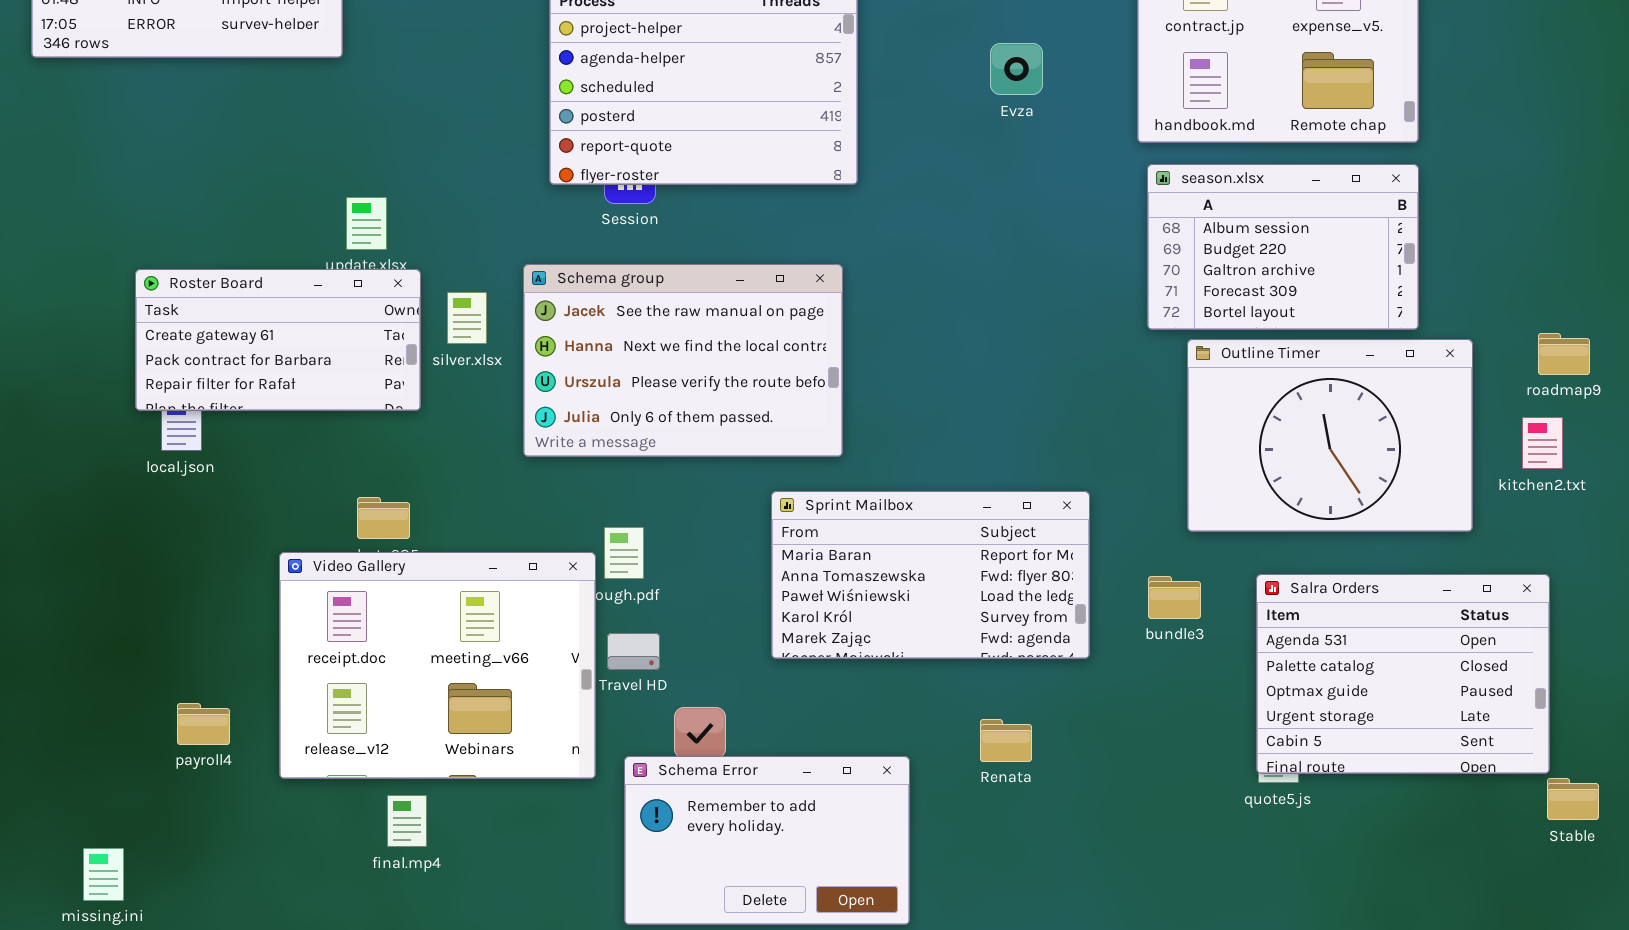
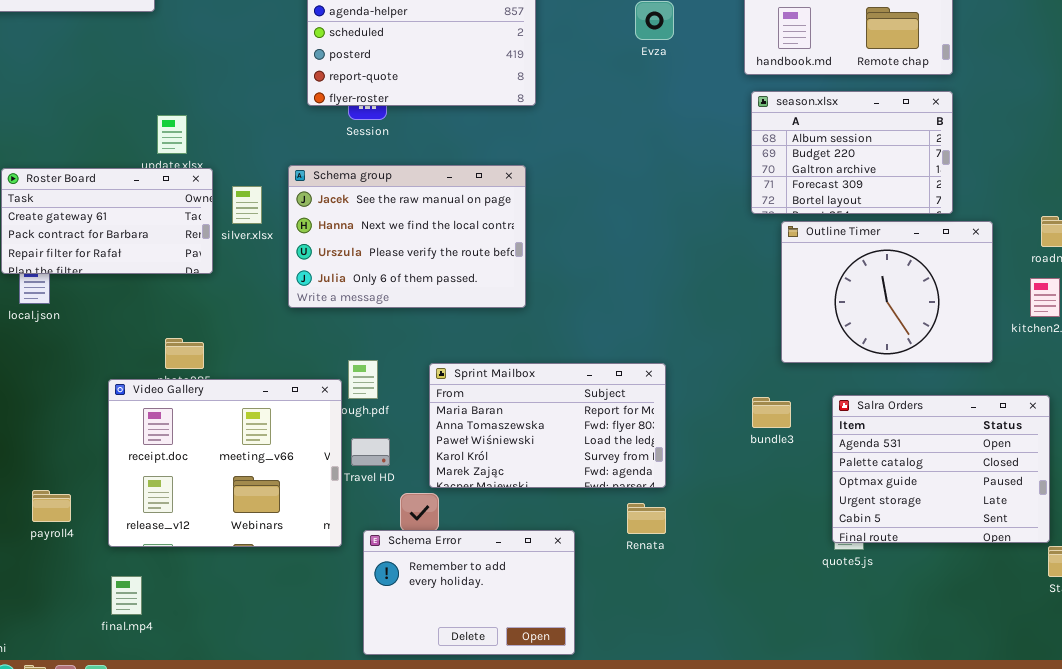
Sprint Mailbox: [771,491,1090,659] -> [429,363,666,488], moved
final.mp4: [387,795,427,847] -> [111,576,142,615], moved

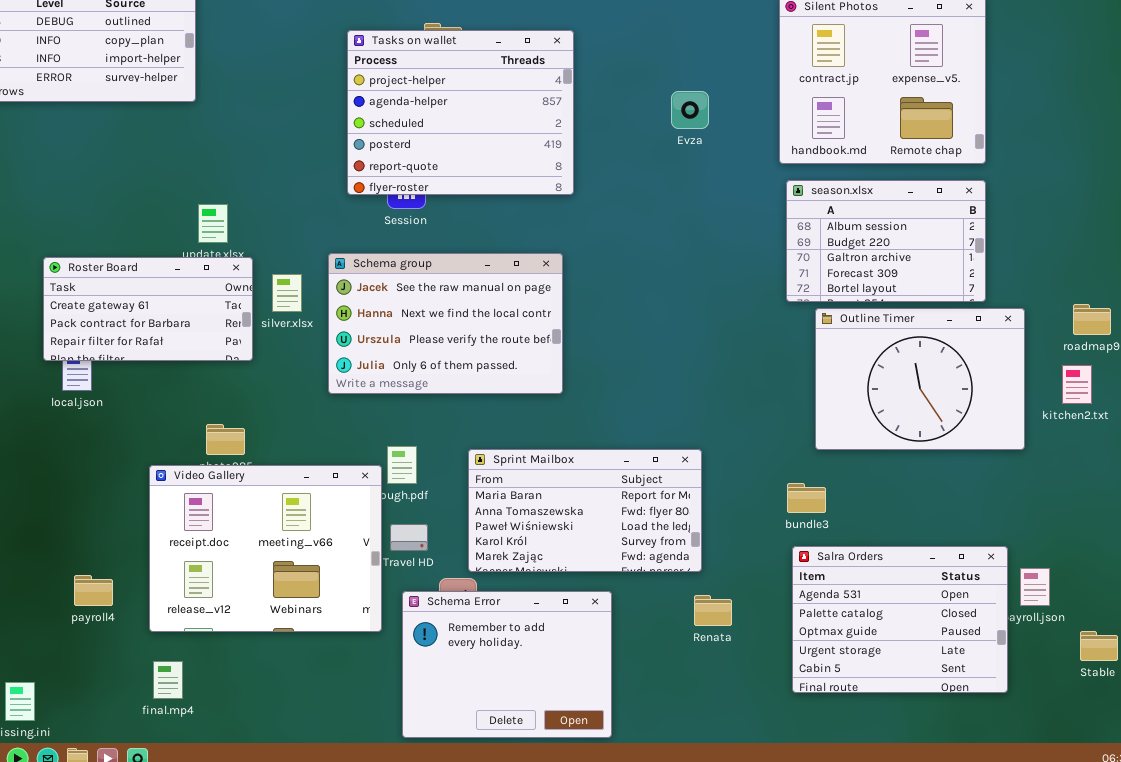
Salra Orders: [832,395,1050,543] -> [792,546,1008,693], moved
Renata: [627,503,666,534] -> [694,595,732,626], moved
Schema Error: [363,530,575,655] -> [402,591,612,738], resized

